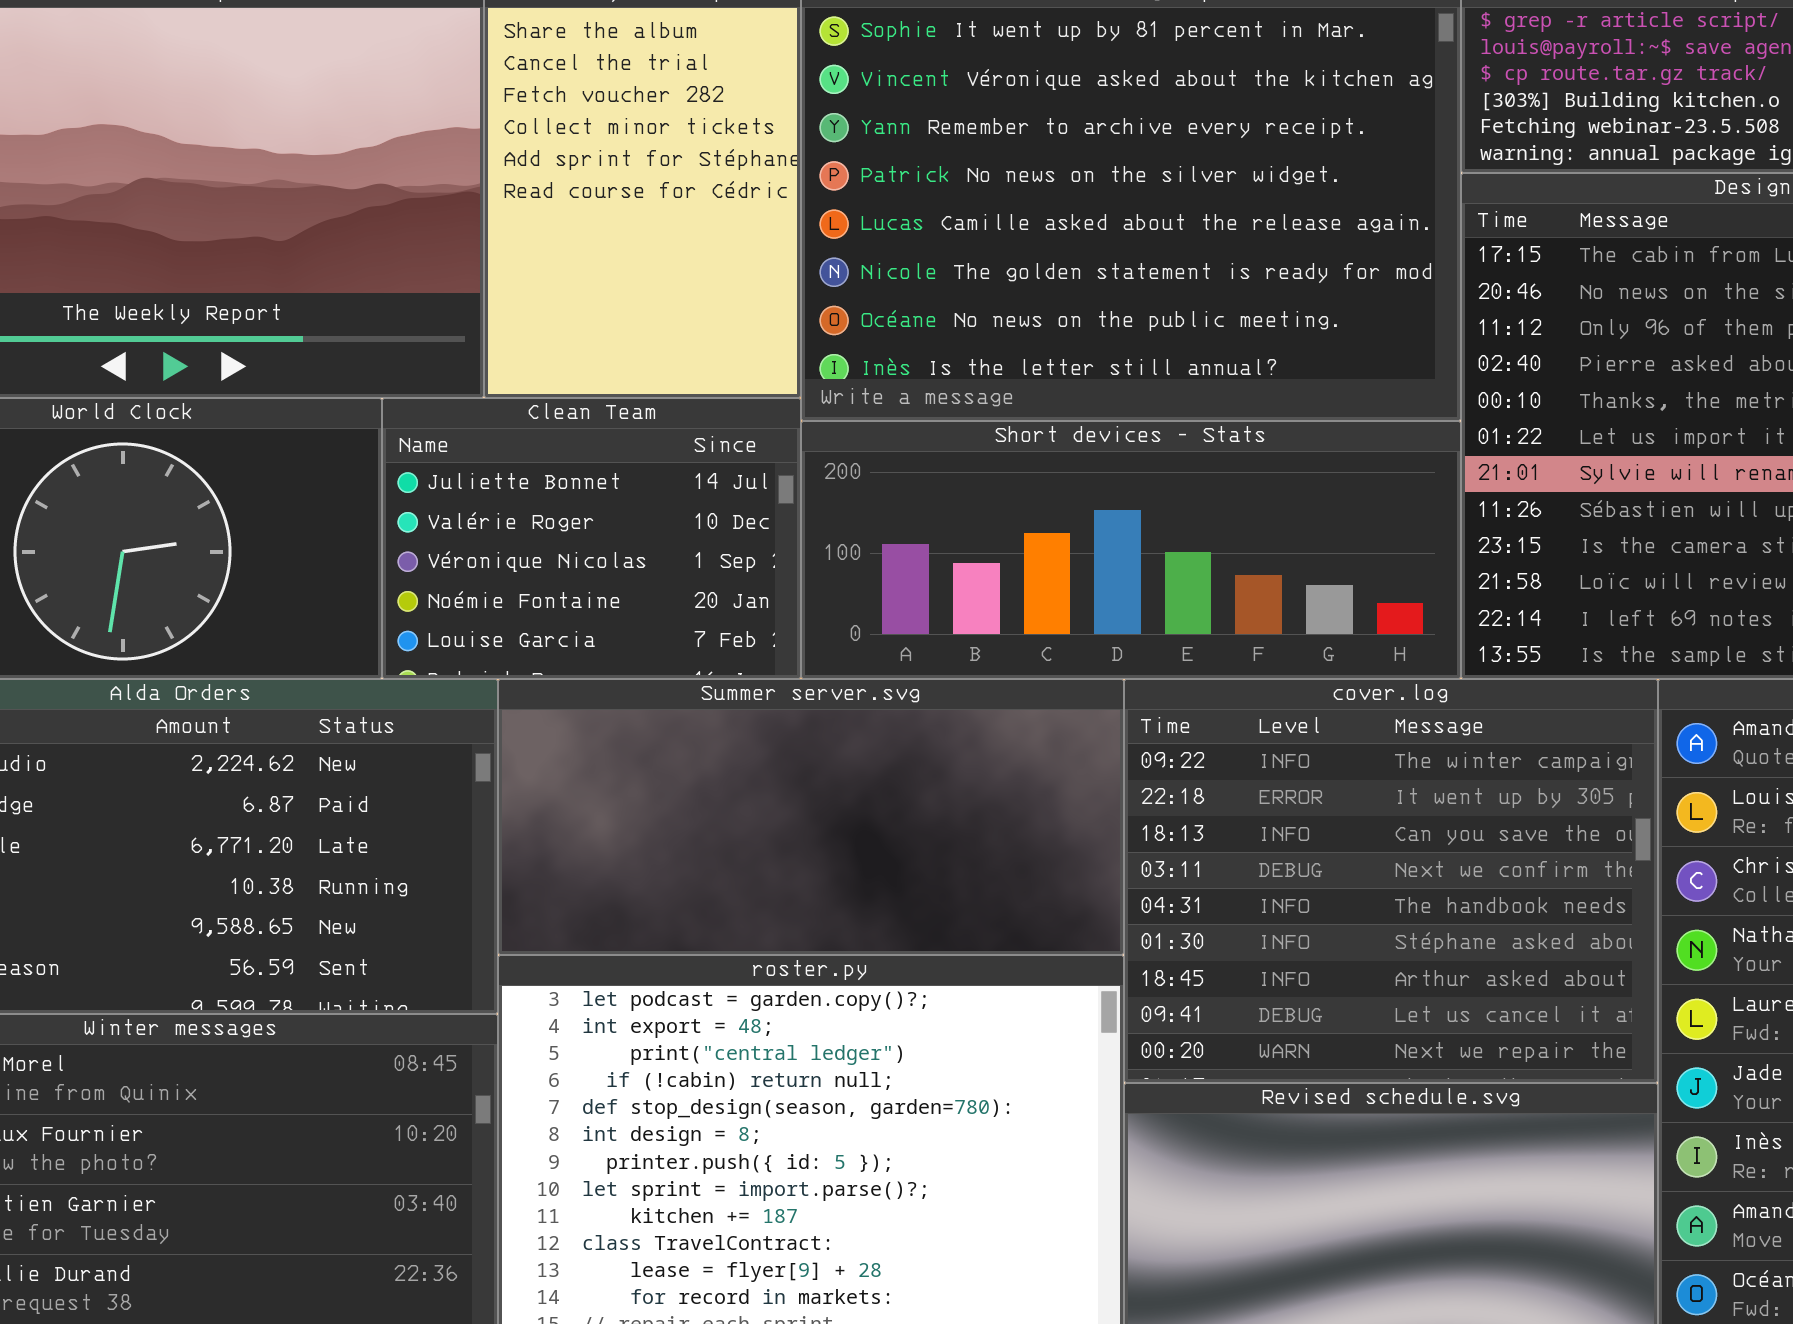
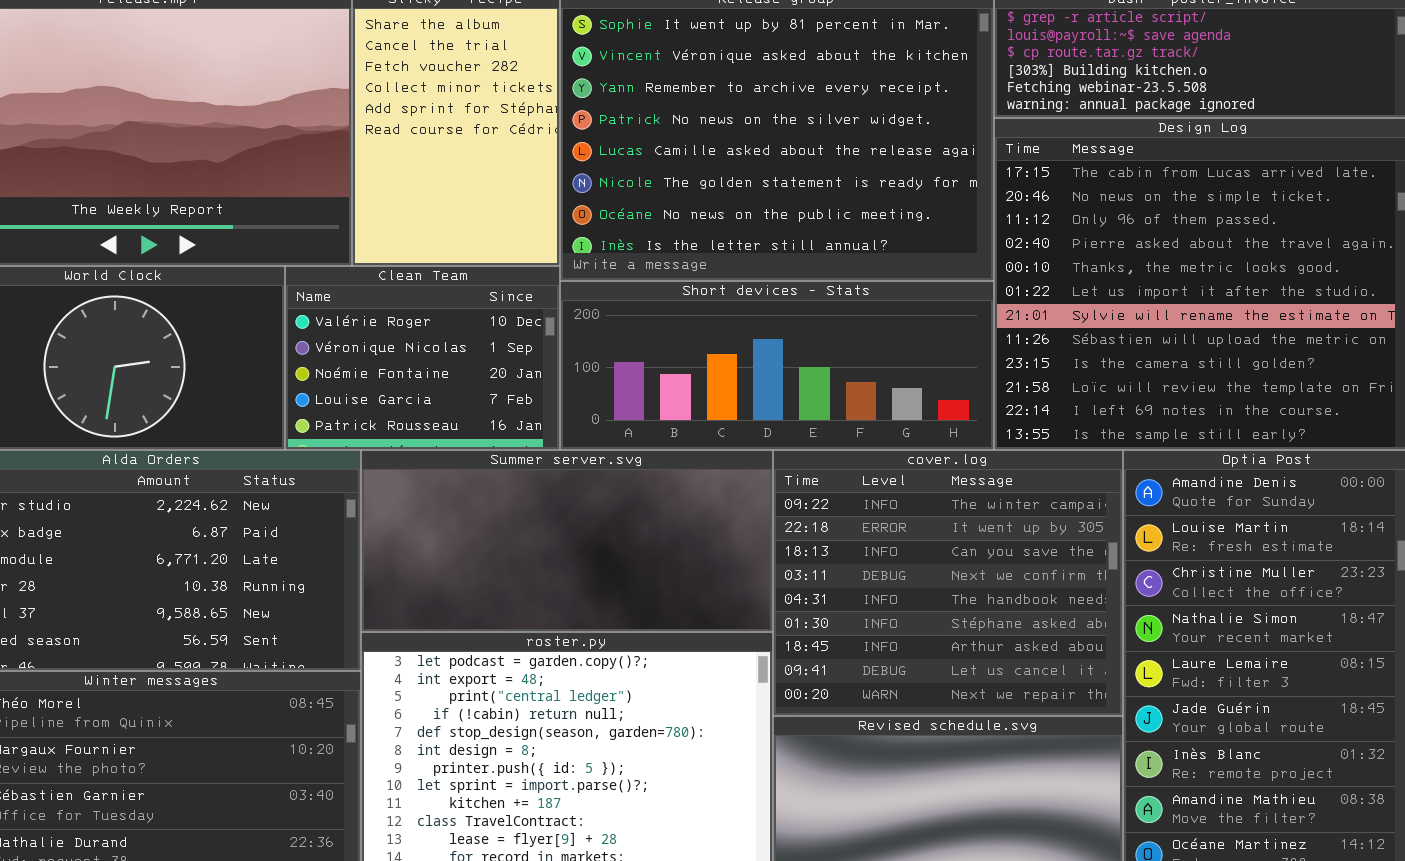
Clean Team: [382,398,801,679] -> [285,266,560,450], scrolled down 1 row

